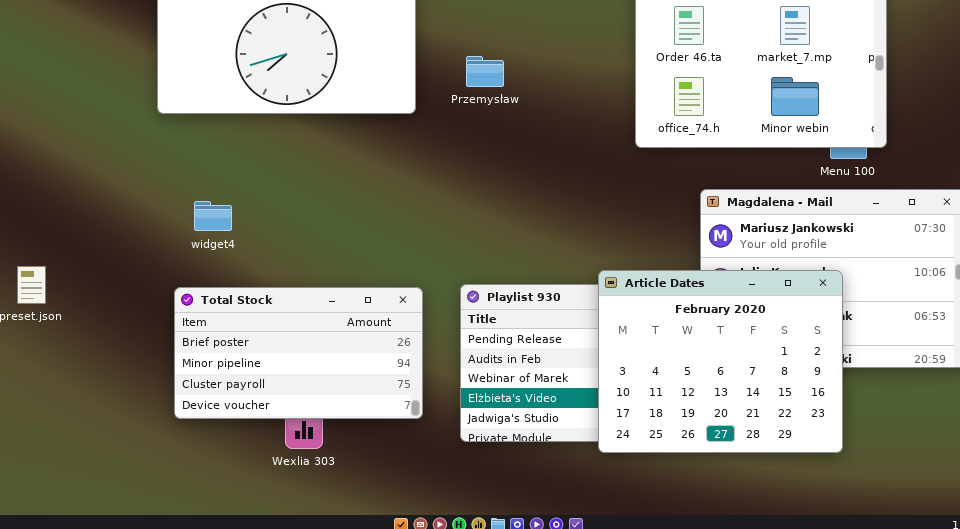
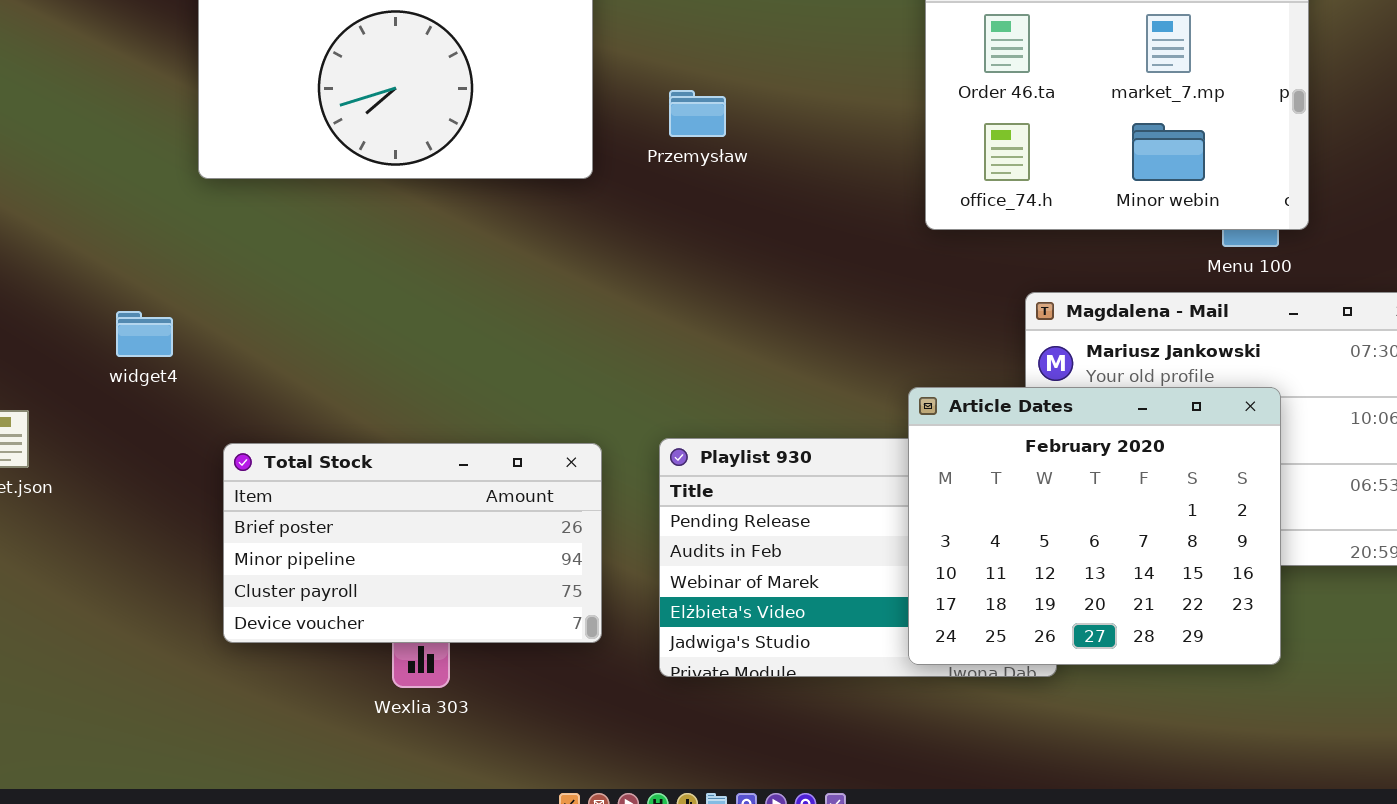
widget4: [194,201,232,231] -> [116,311,173,357], moved
Article Dates: [598,270,843,453] -> [908,387,1281,665], moved

